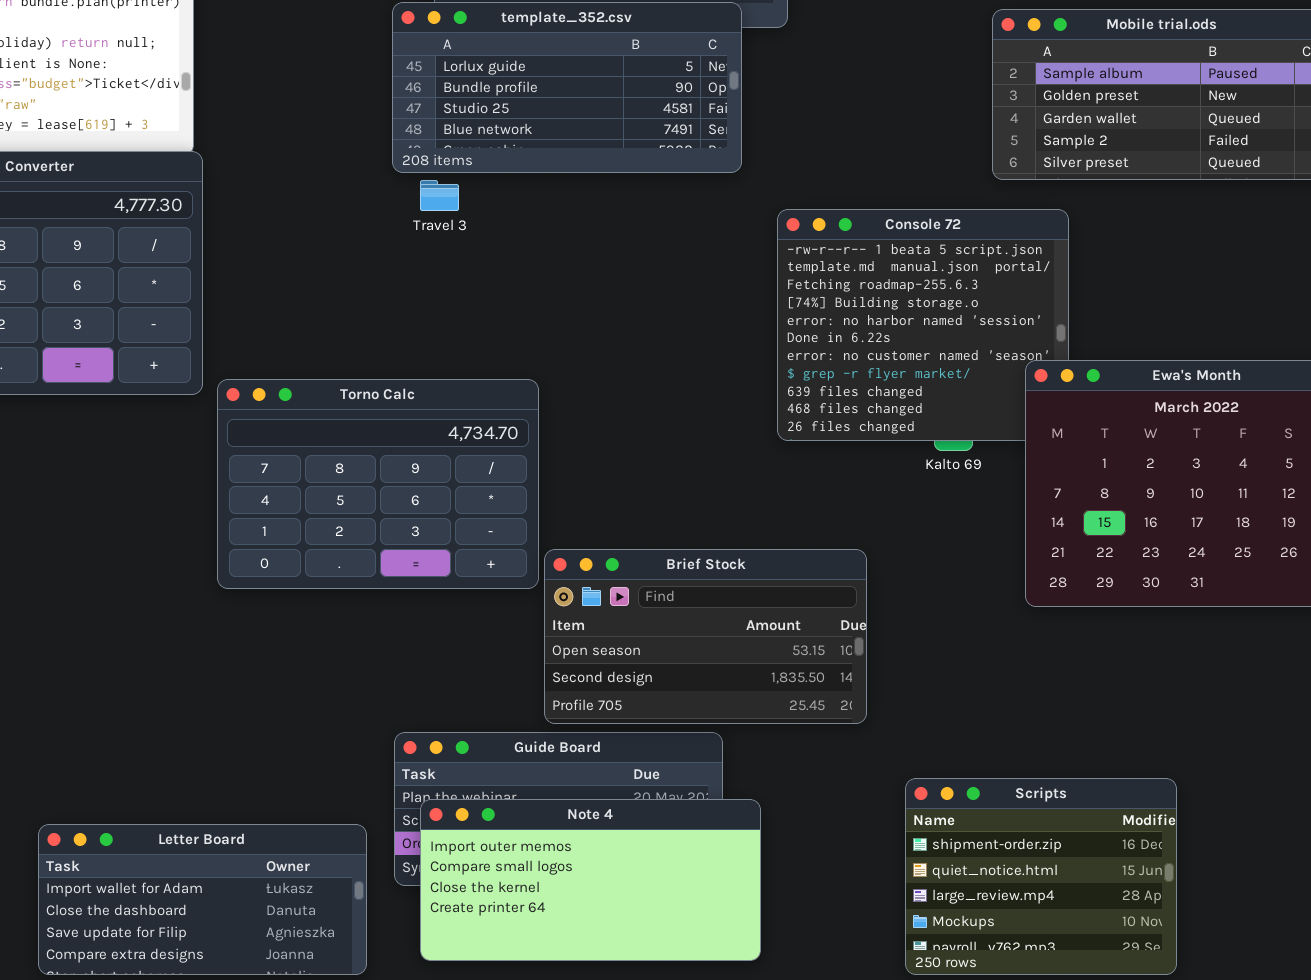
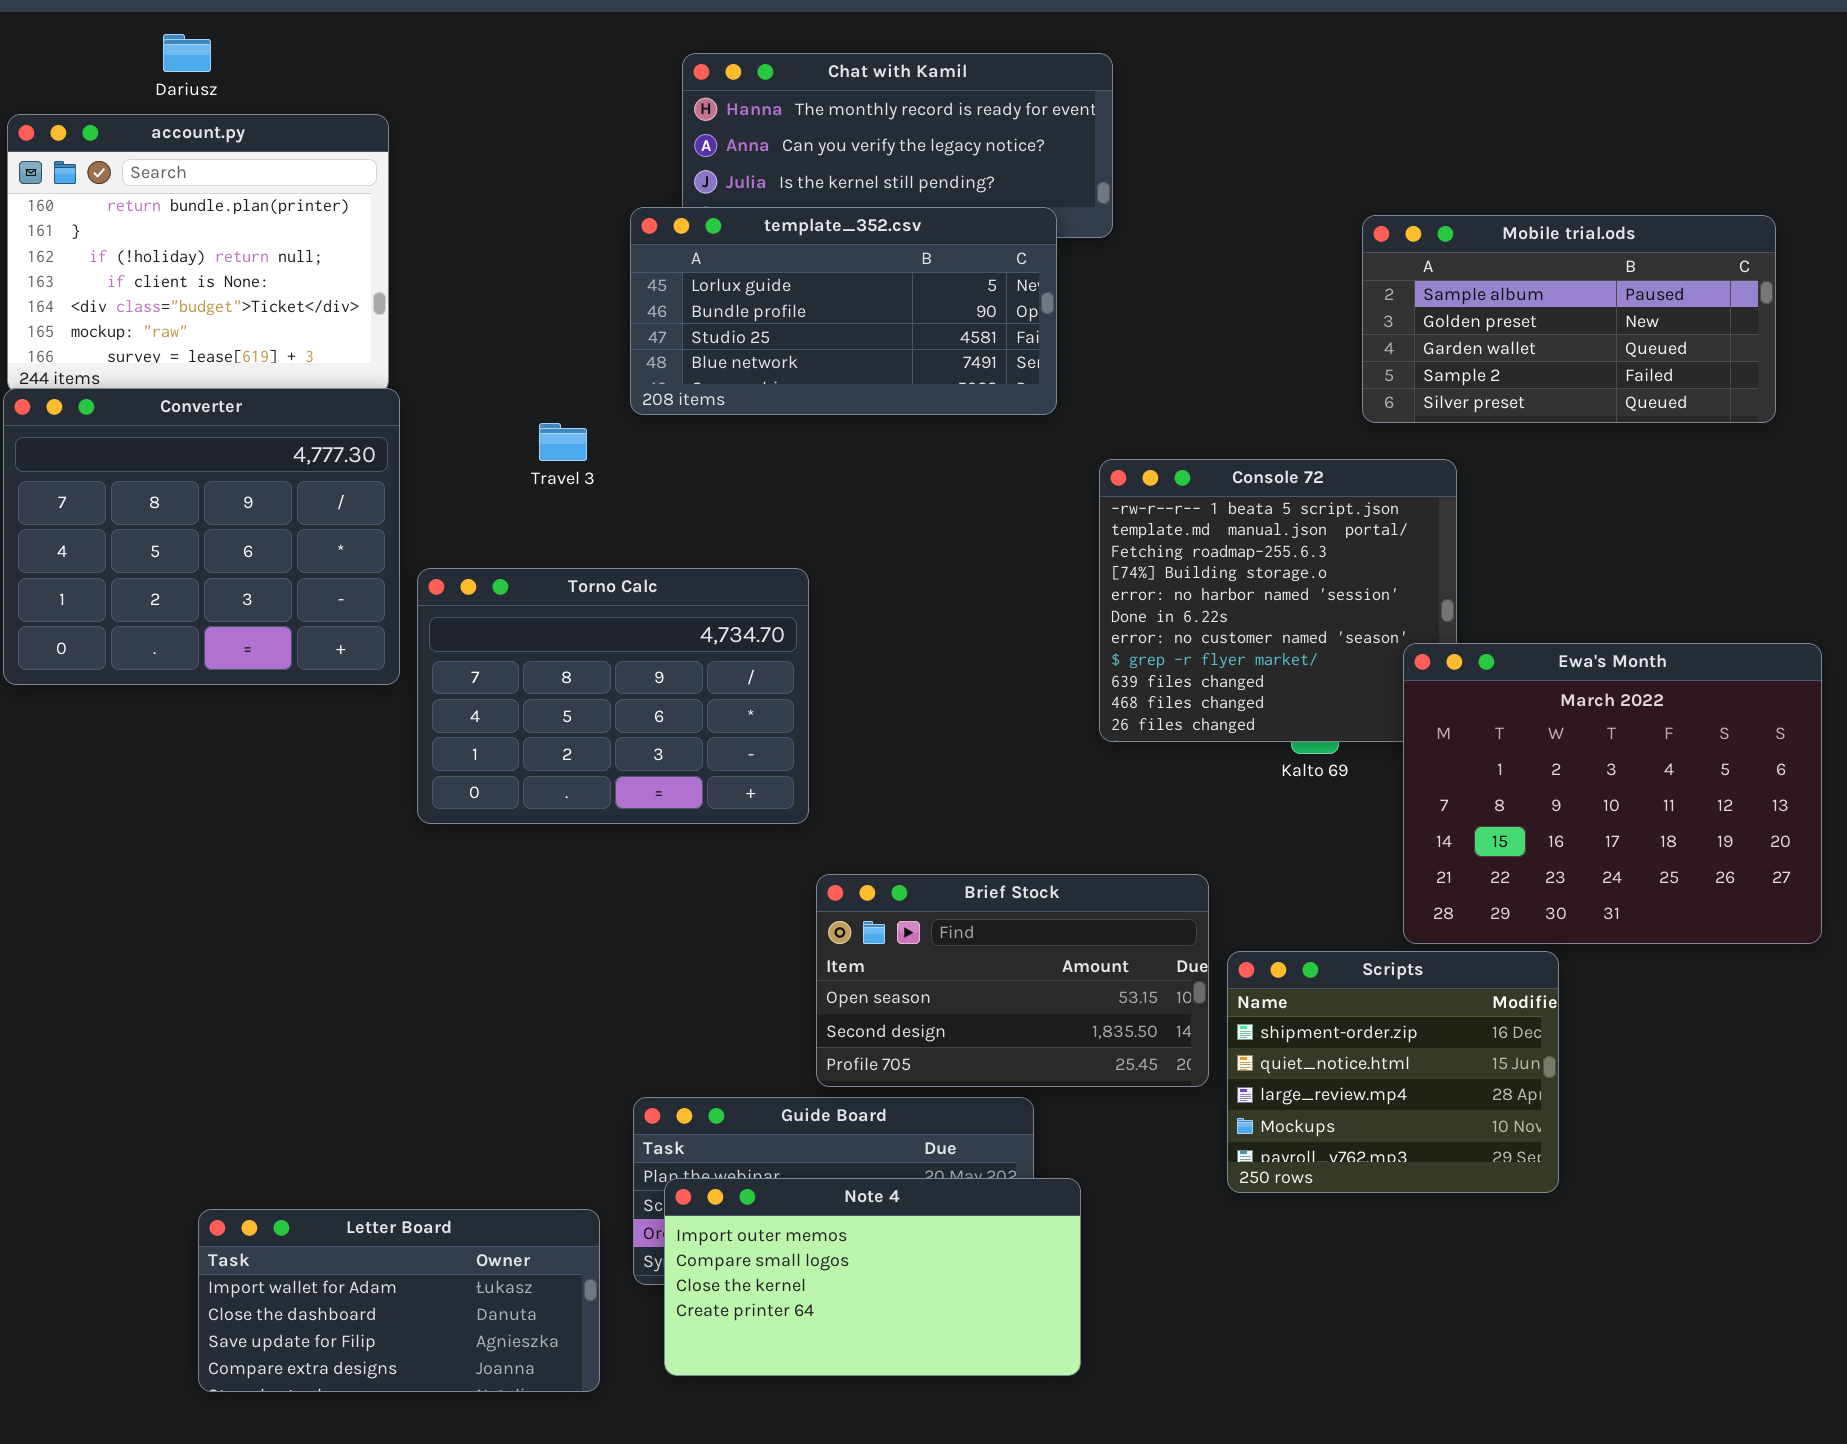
Travel 3: [420,180,459,211] -> [539,423,587,461], moved
Torno Calc: [217,379,539,589] -> [417,568,809,824], moved
Scripts: [905,778,1177,975] -> [1227,951,1559,1193], moved

